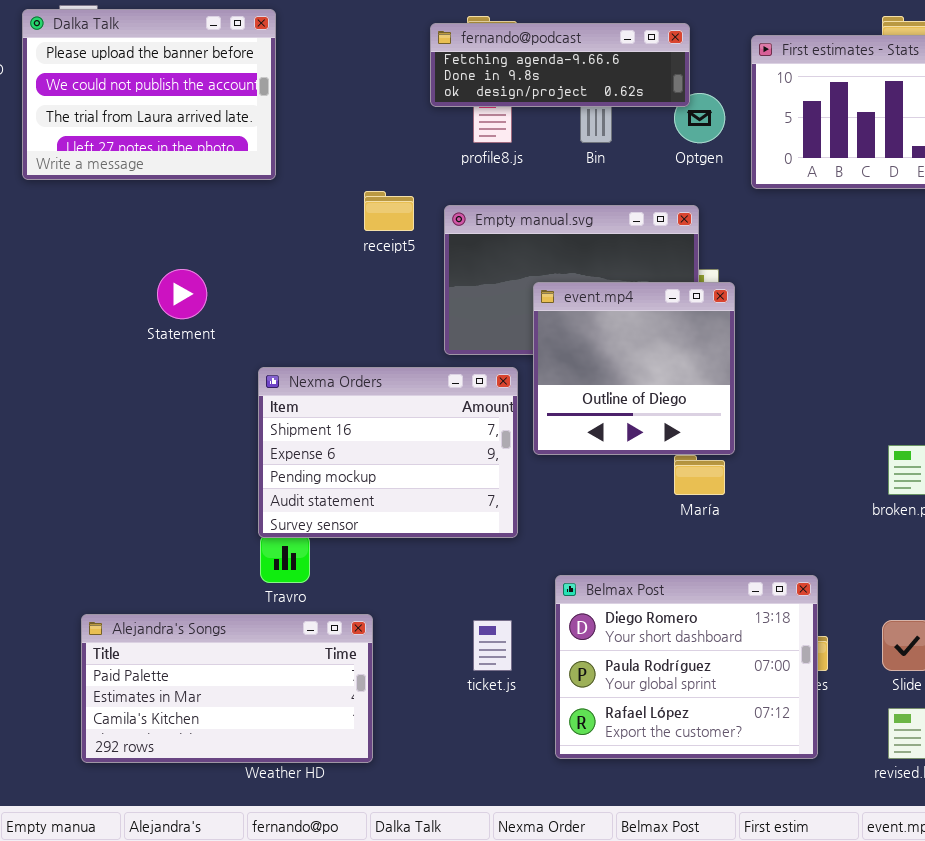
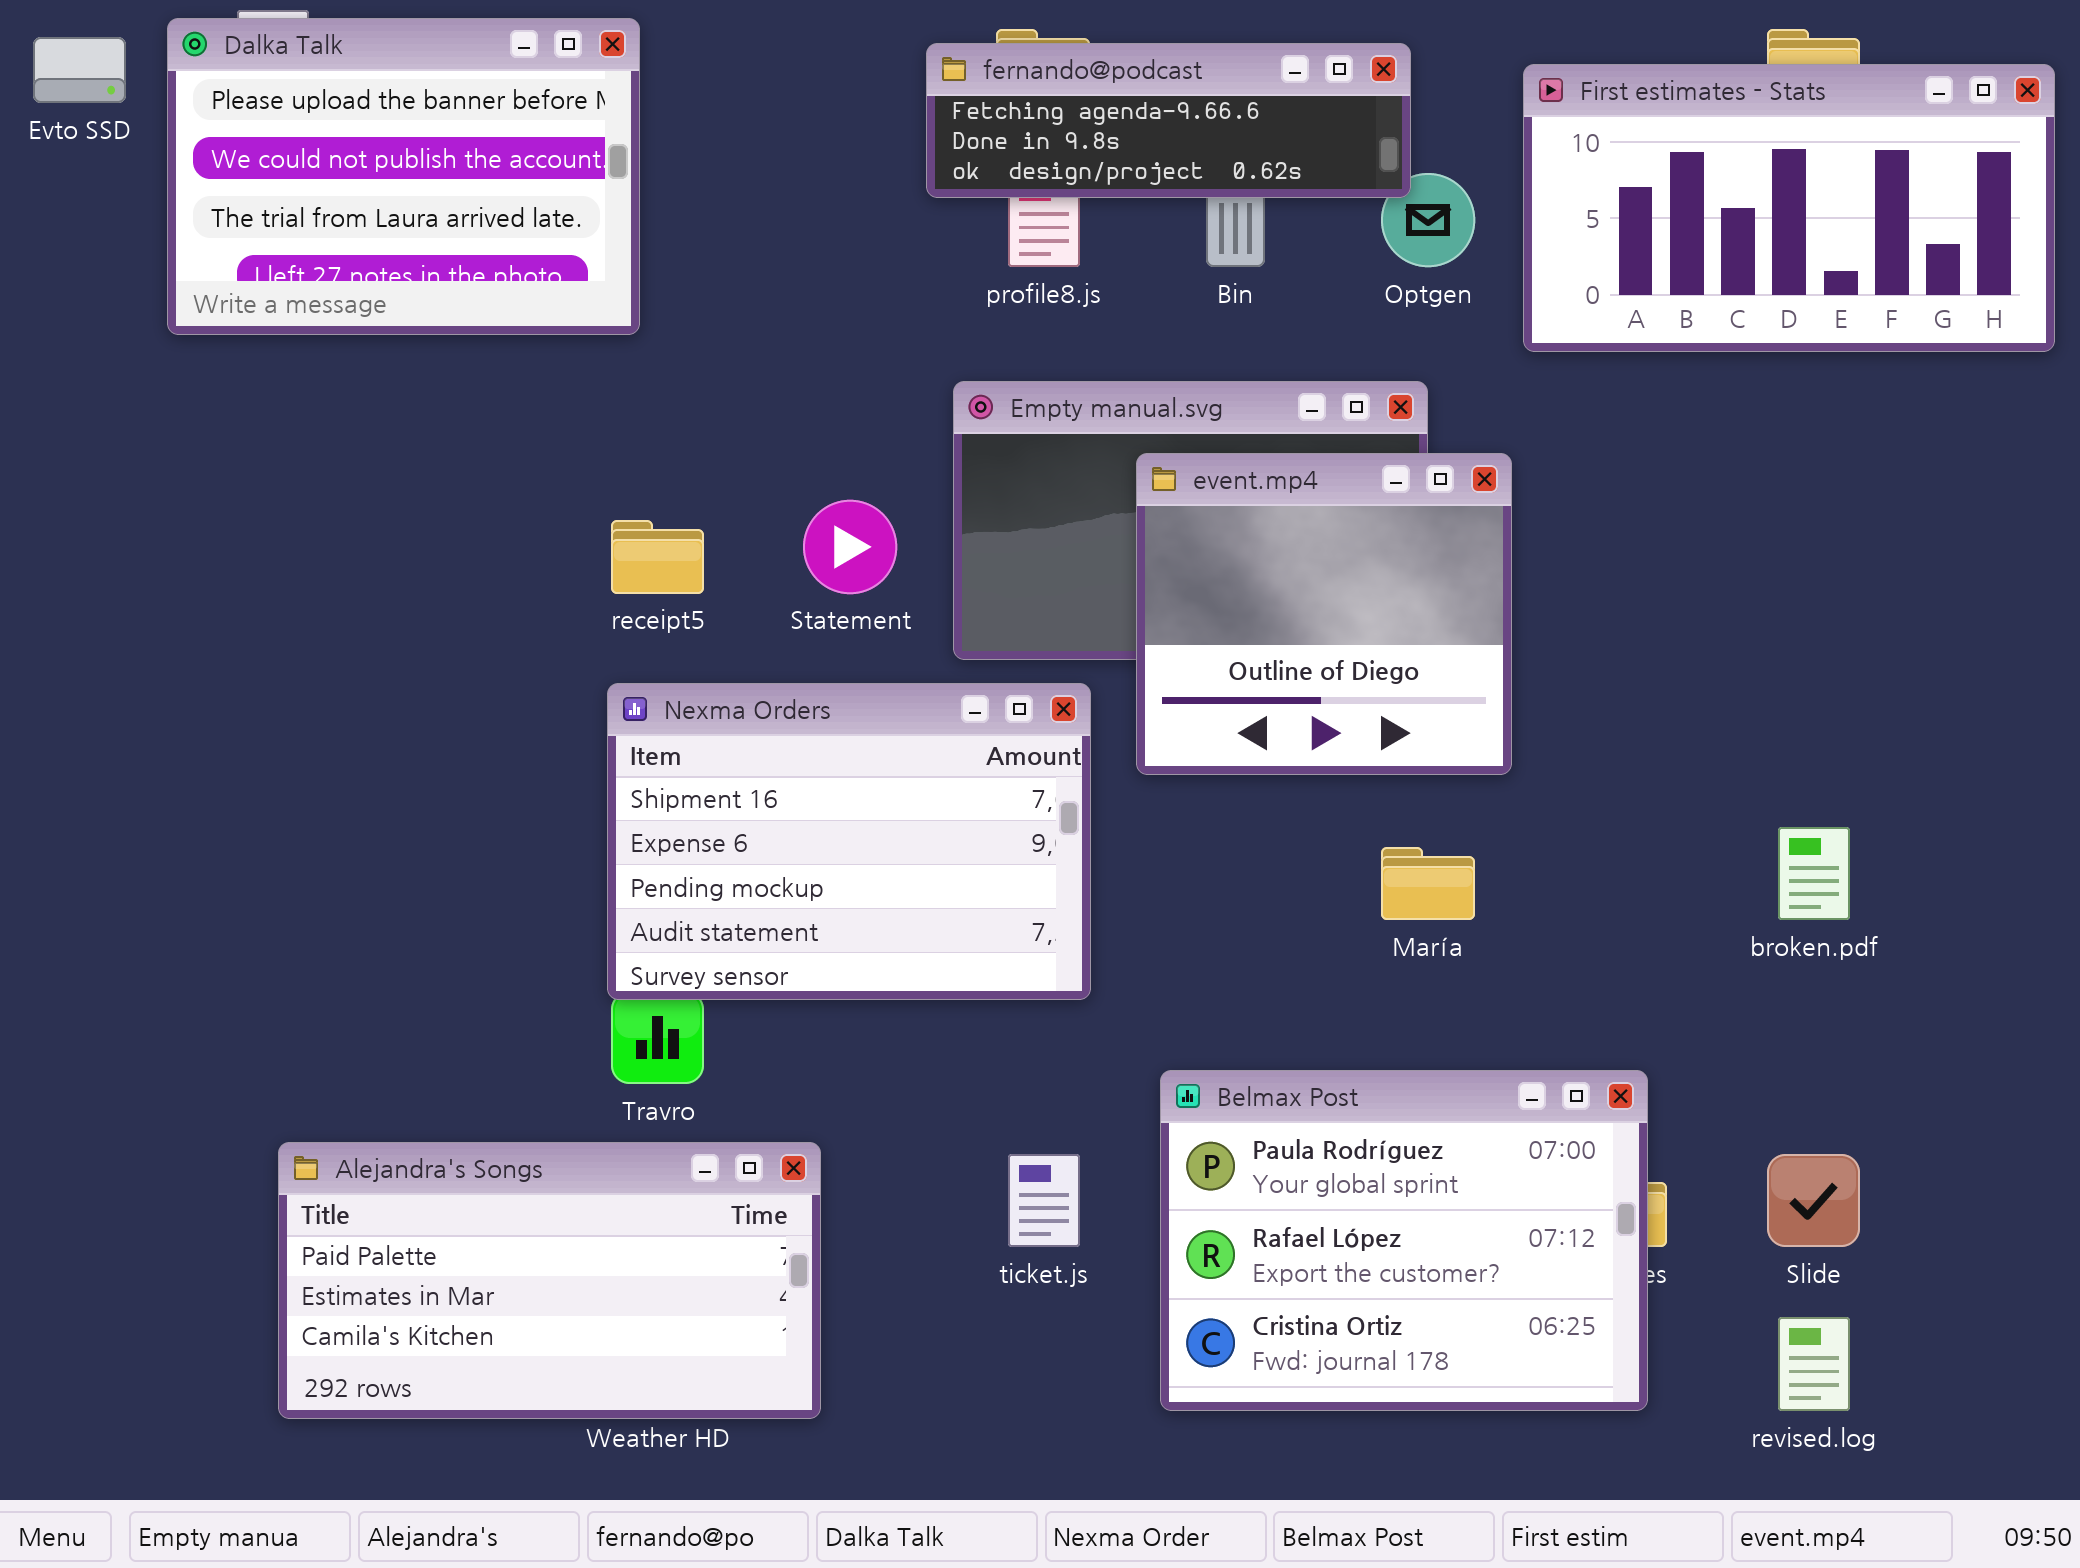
receipt5: [364,191,414,231] -> [611,520,704,594], moved
Statement: [157,269,207,319] -> [803,500,897,594], moved
event.mp4: [533,282,735,455] -> [1136,453,1512,775], moved
Belmax Post: [555,575,818,759] -> [1160,1070,1648,1411], scrolled down 1 row

